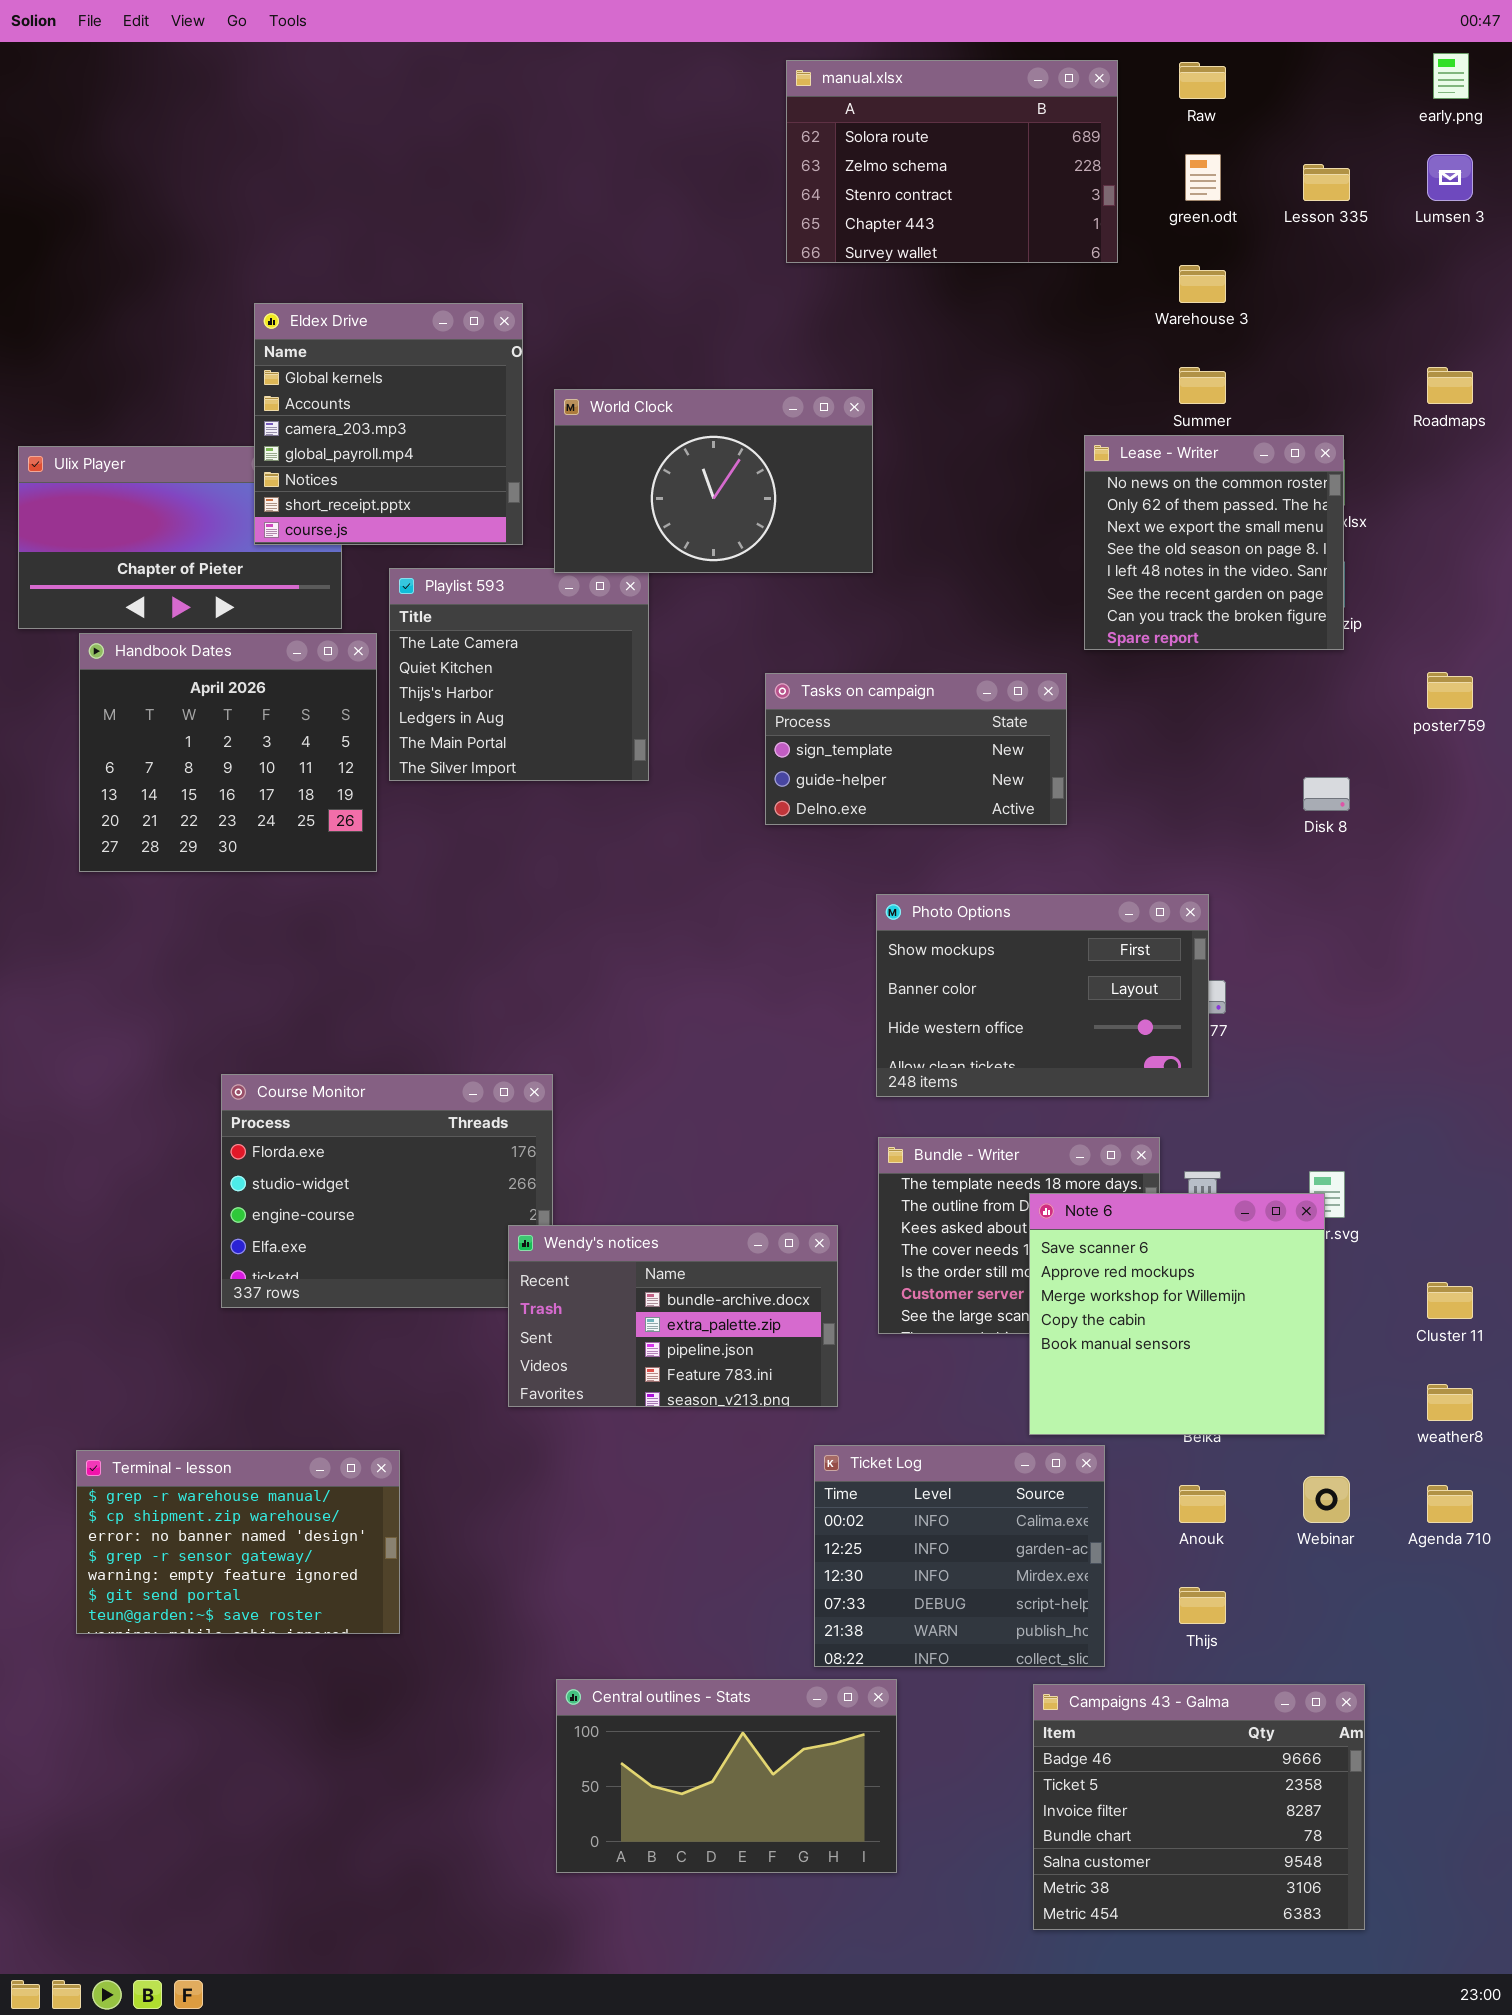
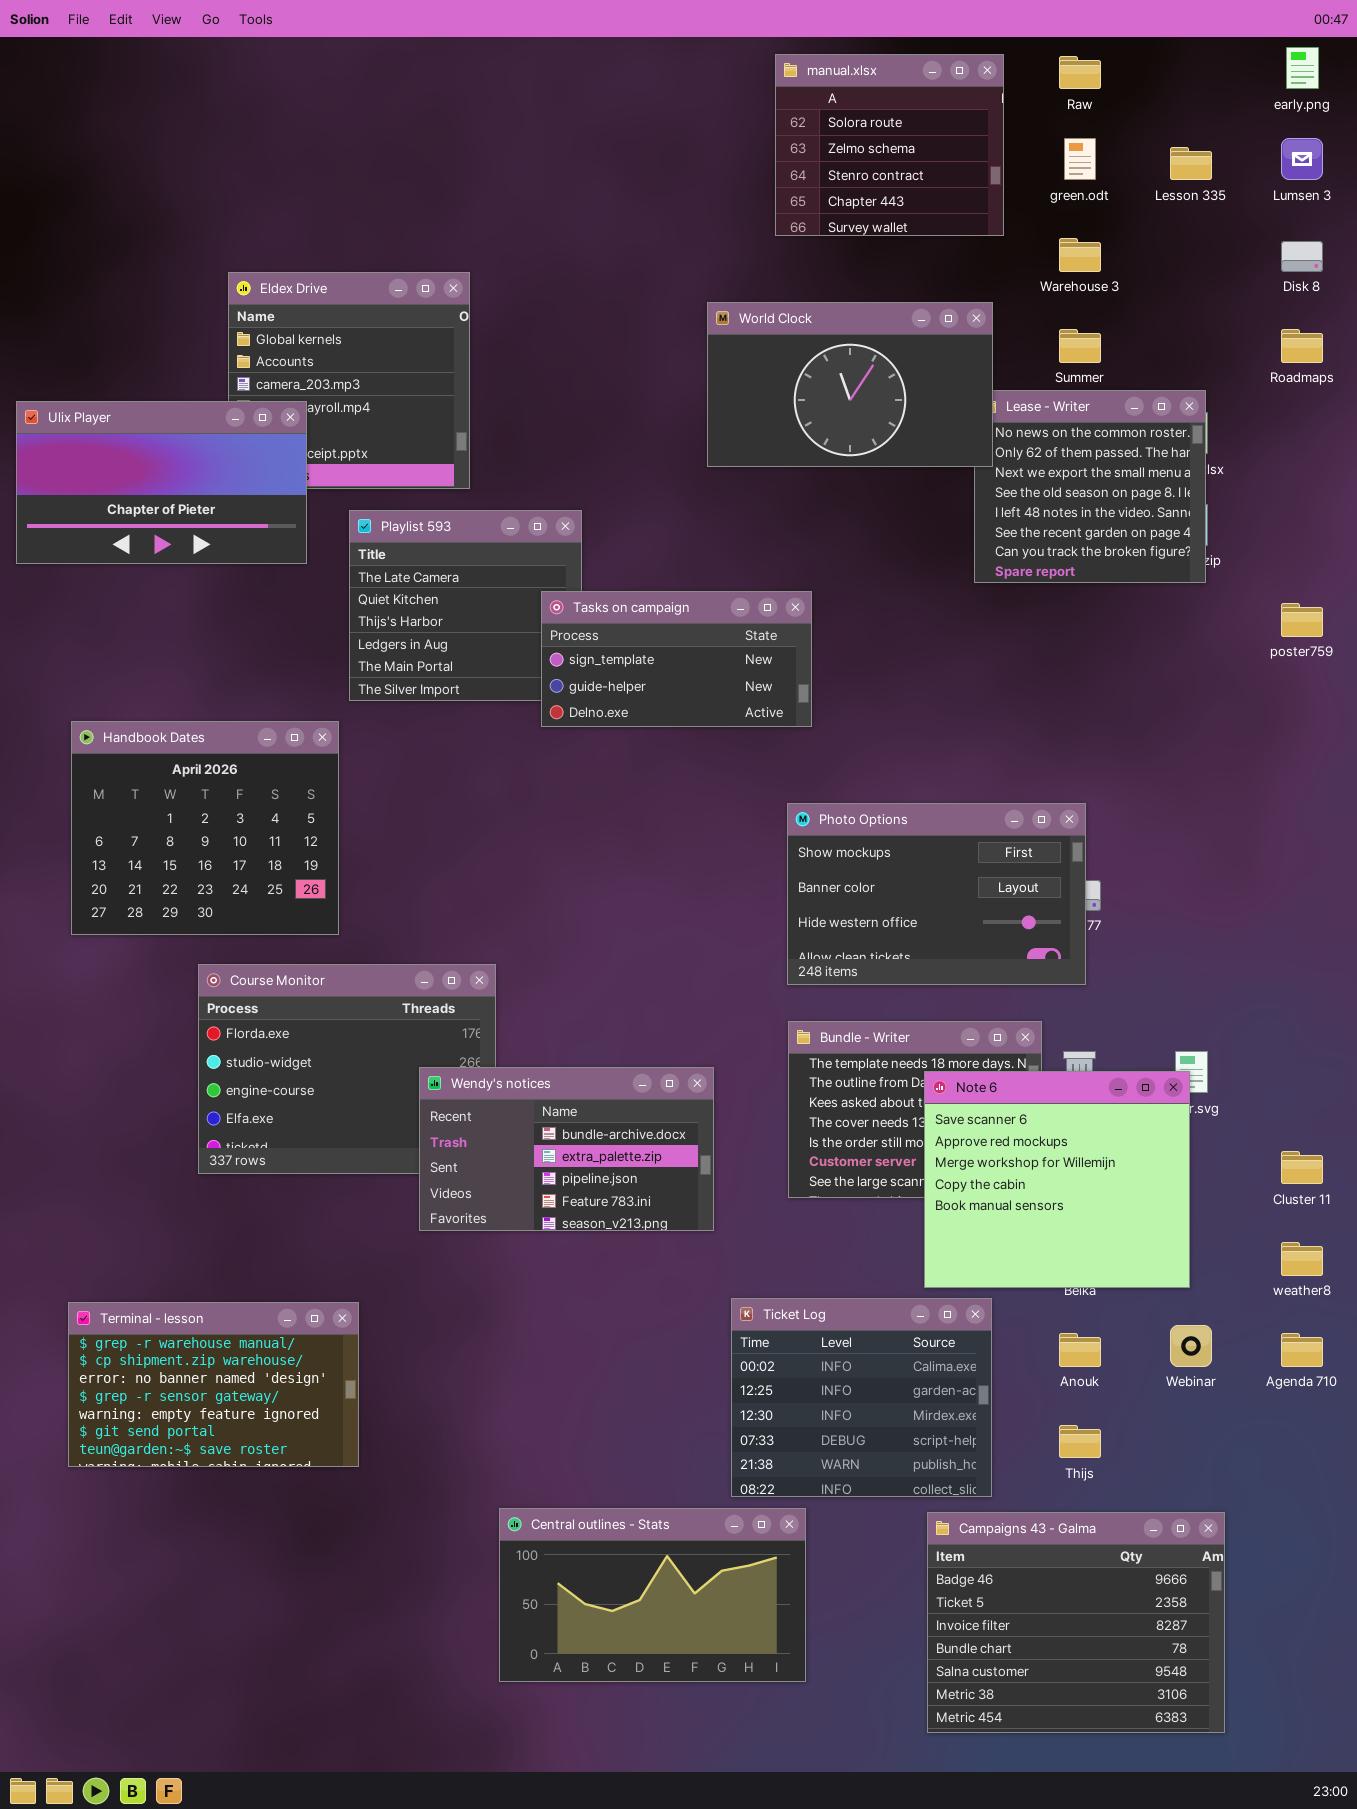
manual.xlsx: [786,60,1118,263] -> [775,54,1004,236], resized
World Clock: [554,389,873,573] -> [707,302,993,467], moved
Ulix Player: [18,446,342,629] -> [16,401,307,564], raised
Handbook Dates: [79,633,377,872] -> [71,721,339,935], moved
Tasks on campaign: [765,673,1067,825] -> [541,591,812,727], moved
Disk 8: [1303,777,1350,811] -> [1281,241,1323,272], moved
Wendy's notices: [508,1225,838,1407] -> [419,1067,714,1231], moved

